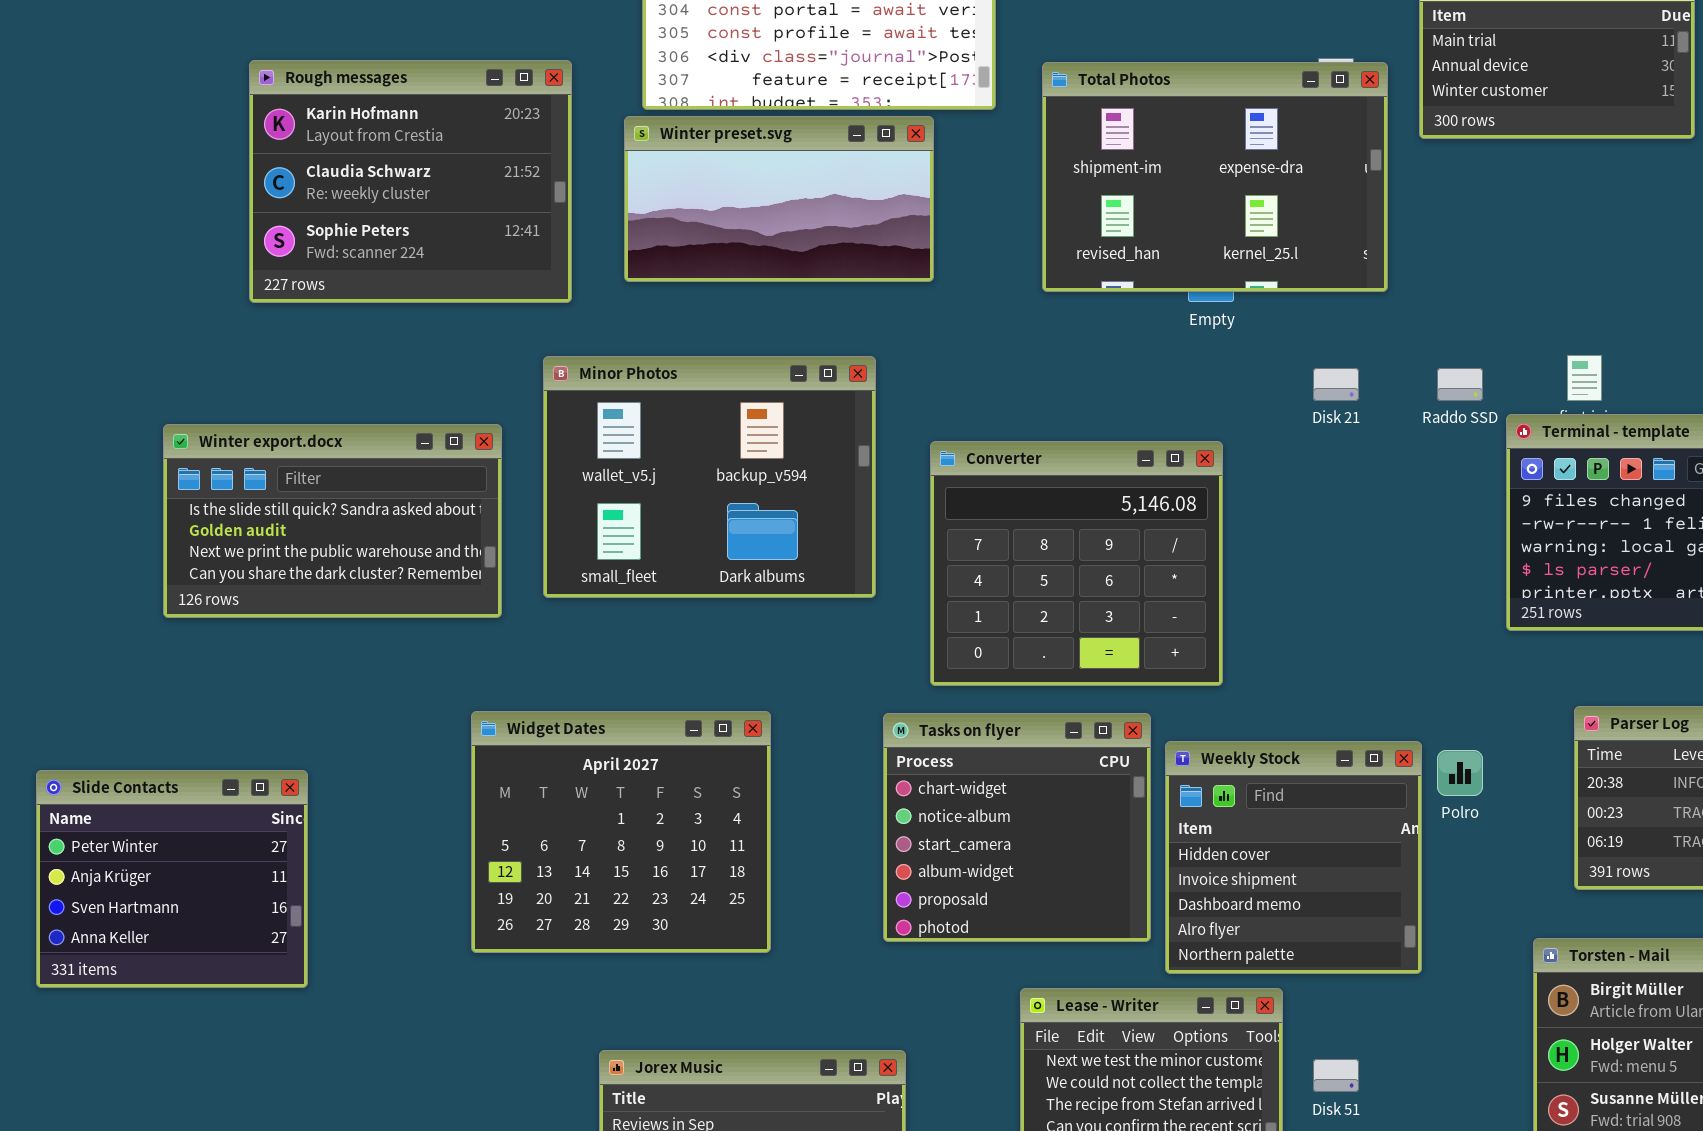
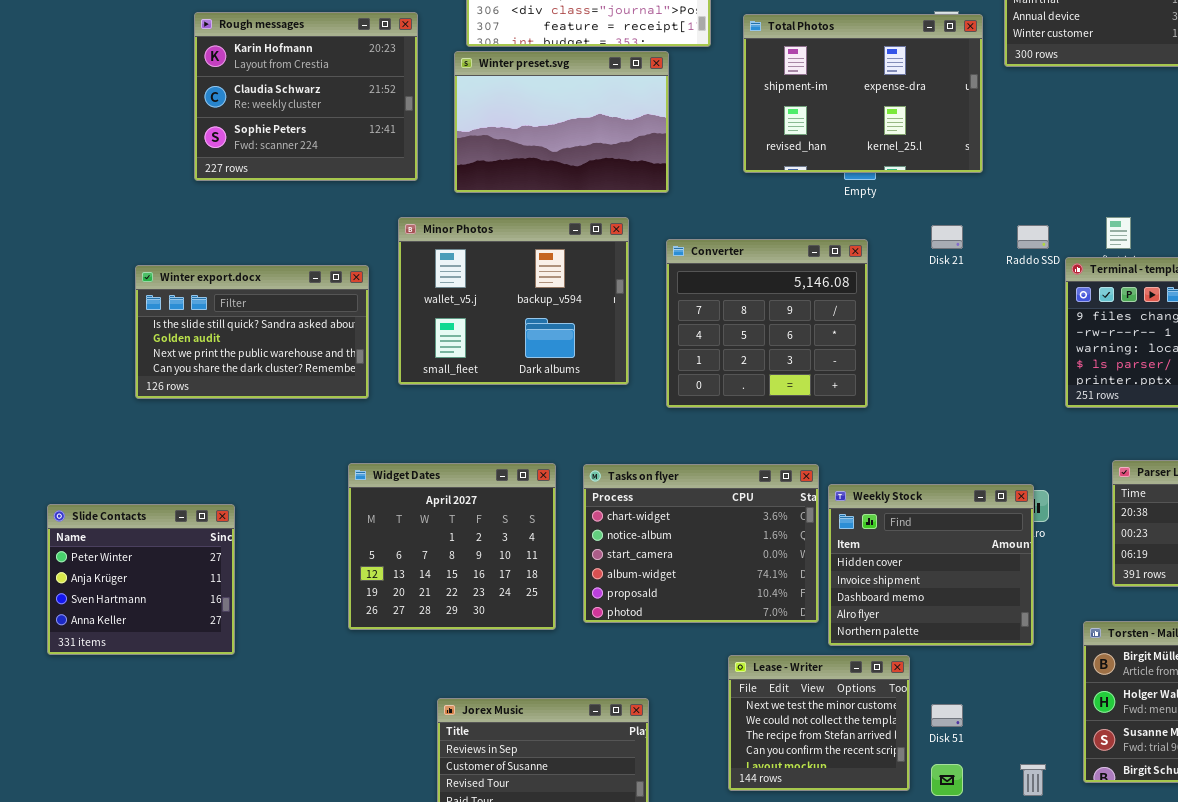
Winter preset.svg: [624,116,934,282] -> [454,51,669,193], resized
Converter: [930,441,1223,686] -> [666,239,868,408], moved
Tasks on flyer: [883,713,1151,942] -> [583,464,819,623], resized
Weekly Stock: [1165,741,1422,974] -> [828,484,1034,646], resized

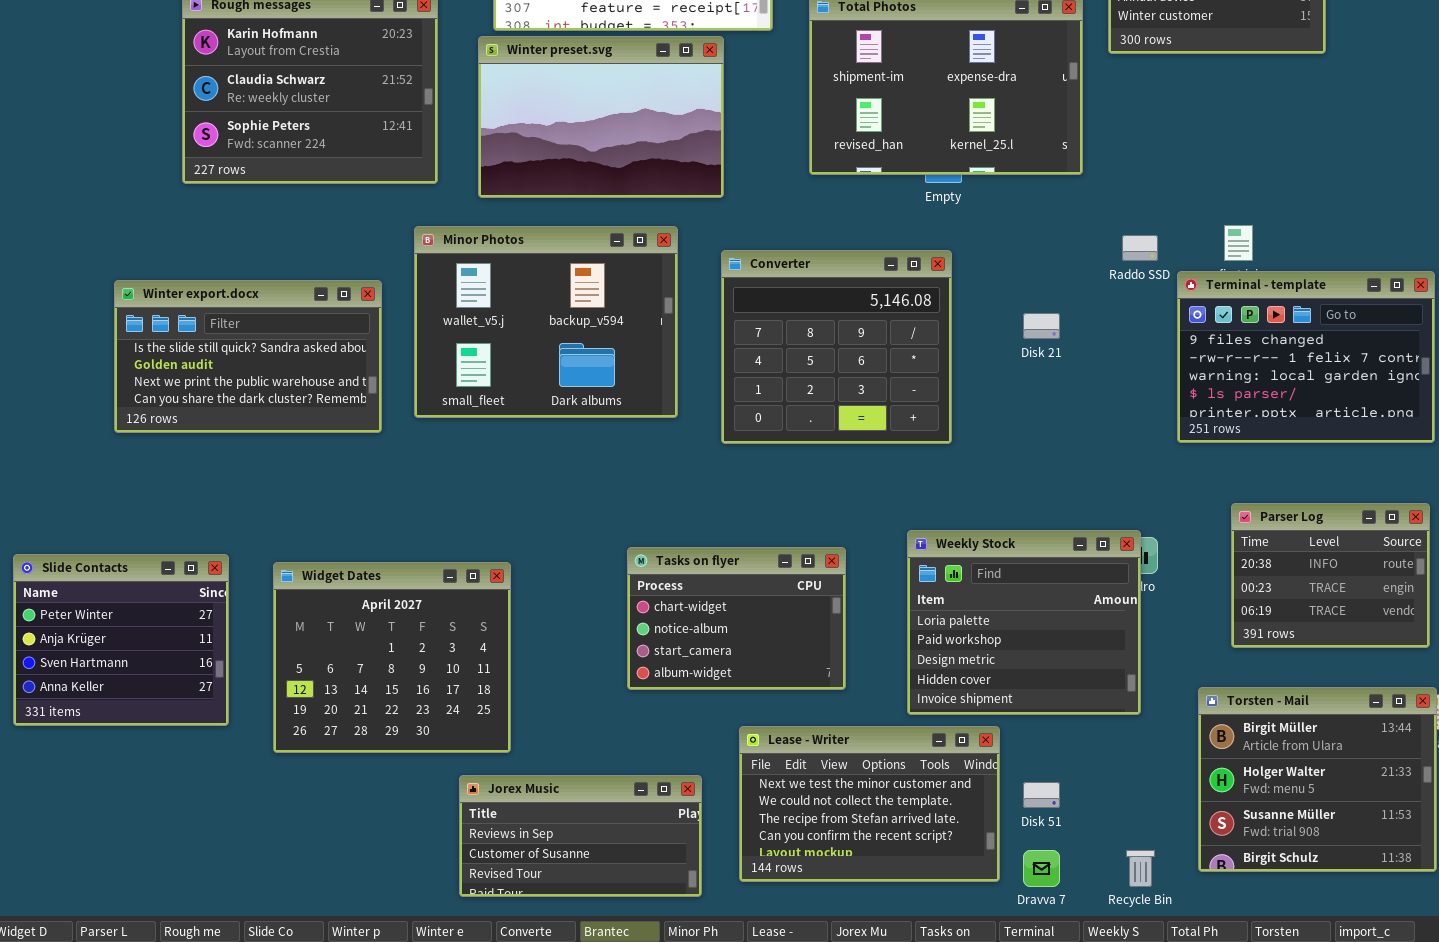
Disk 21: [931,225,963,249] -> [1023,313,1060,339], moved
Widget Dates: [348,463,556,630] -> [273,562,511,753], moved
Tasks on flyer: [583,464,819,623] -> [627,547,846,690], resized
Weekly Stock: [828,484,1034,646] -> [907,530,1141,715], scrolled up 3 rows
Lease - Writer: [728,655,910,791] -> [739,726,1000,882], resized

